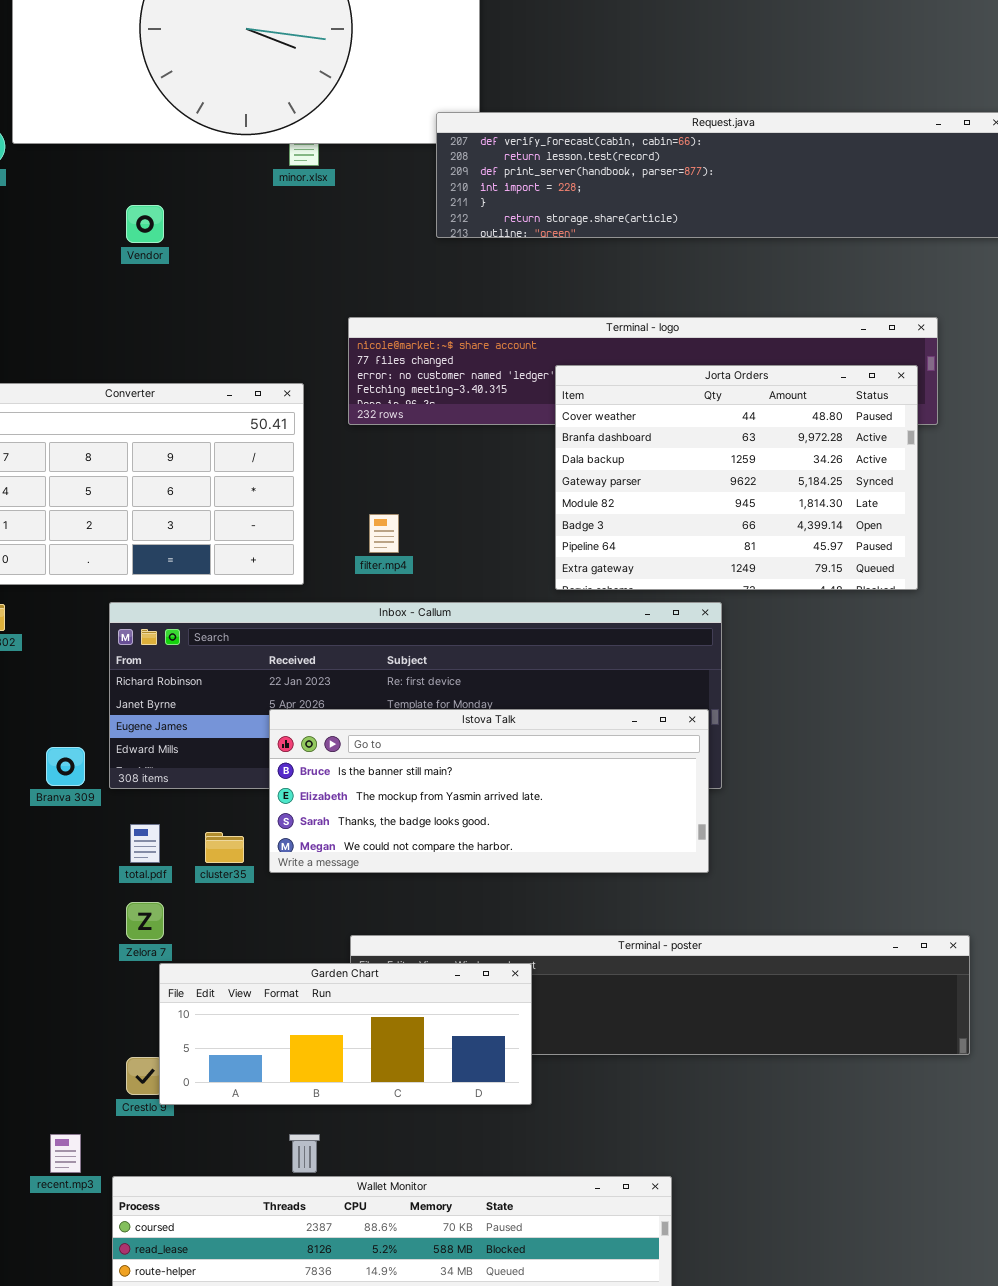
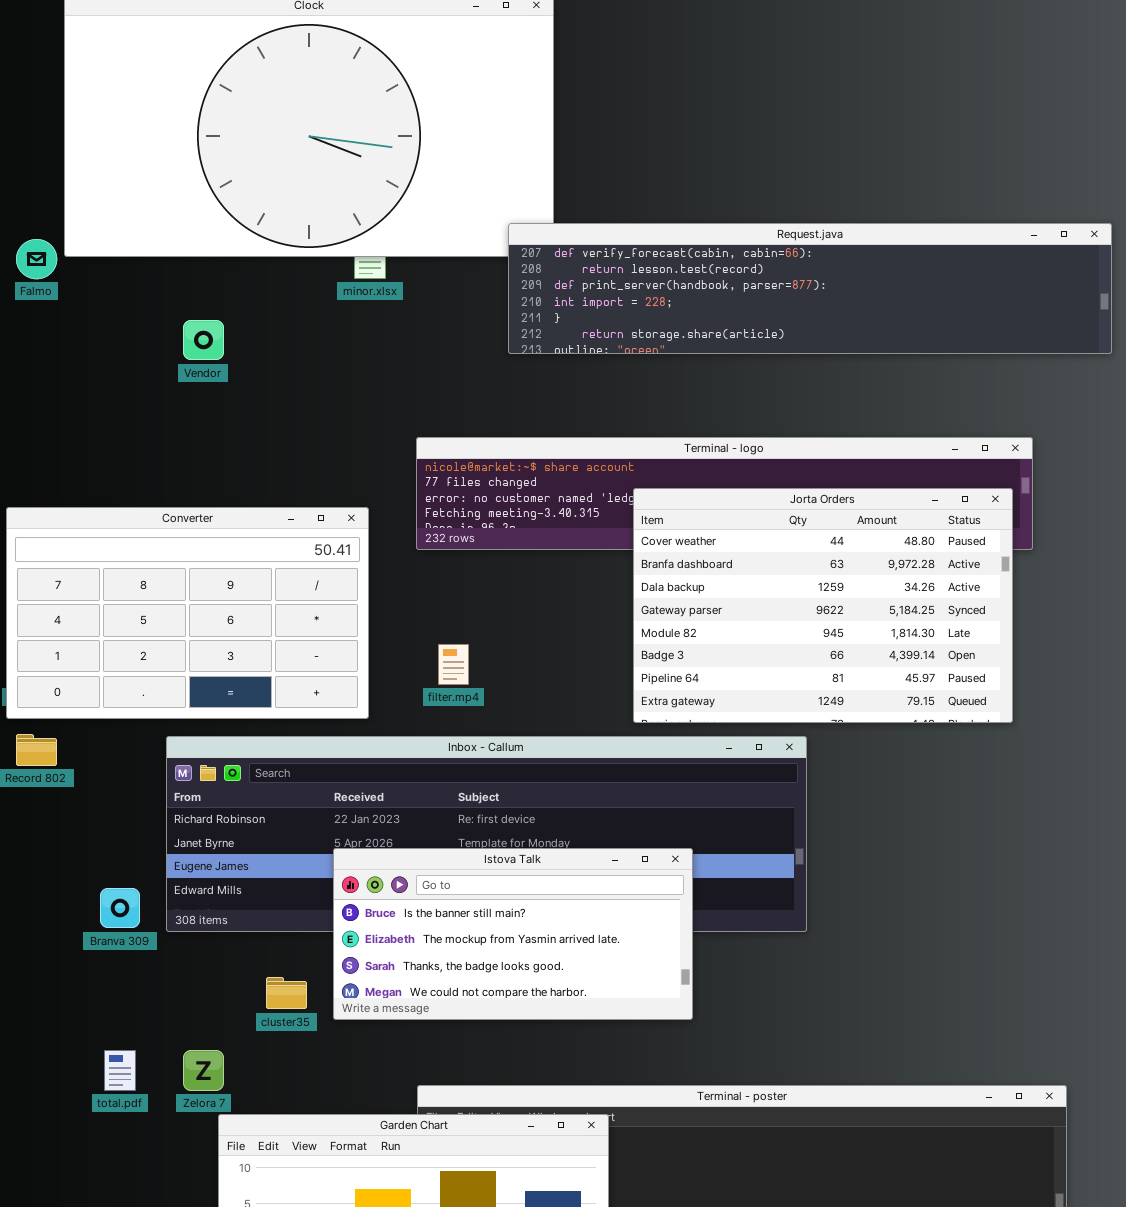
Istova Talk: [269,709,709,873] -> [333,848,693,1020], resized
total.pdf: [130,824,160,863] -> [104,1050,136,1091], moved

